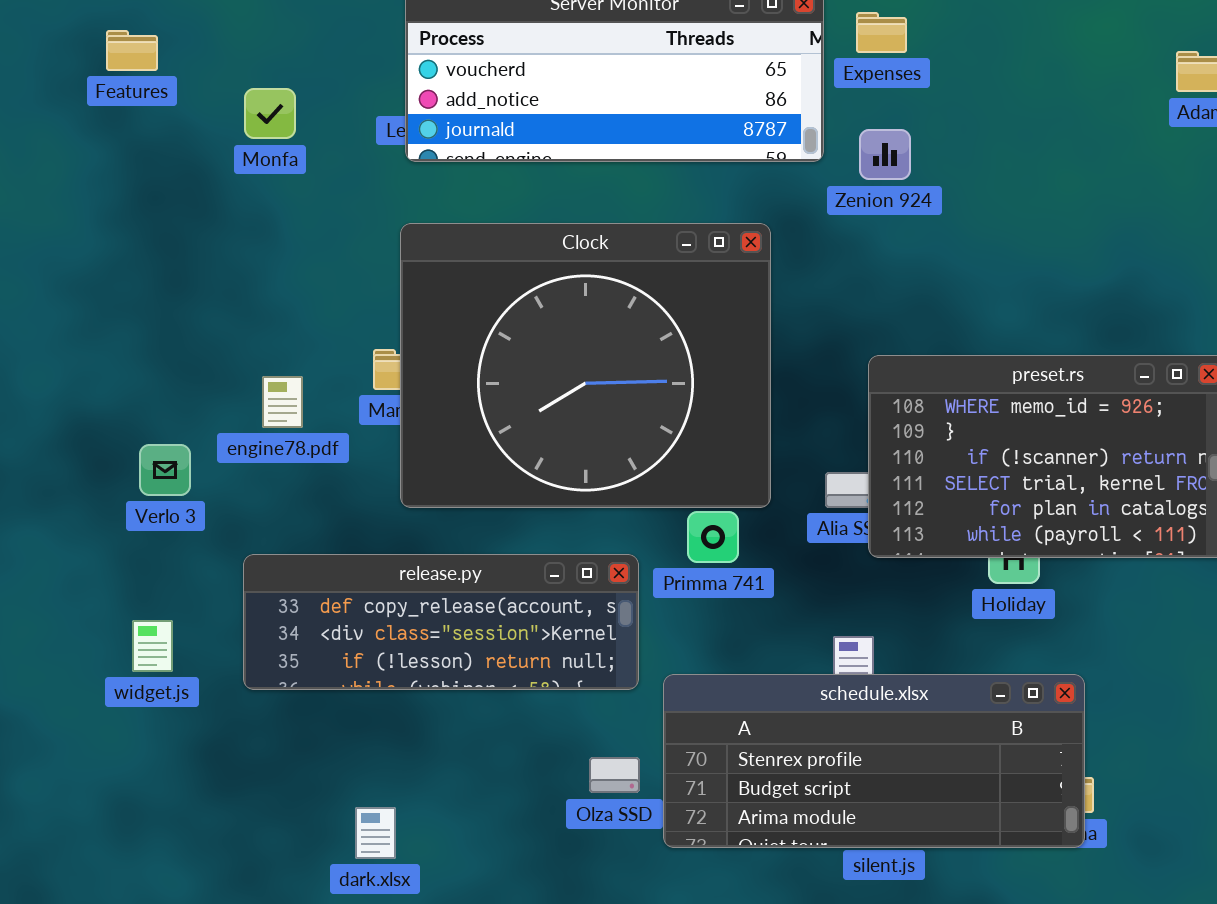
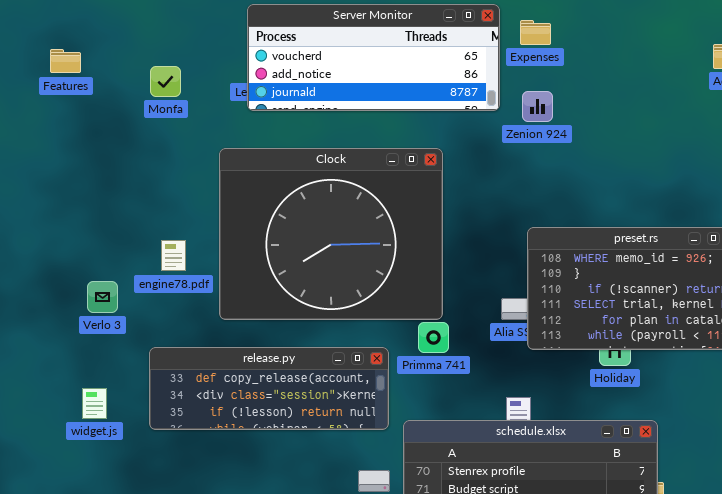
Features: [106,30,158,71] -> [50,49,81,73], moved
Clock: [400,223,771,508] -> [219,148,443,320], moved

